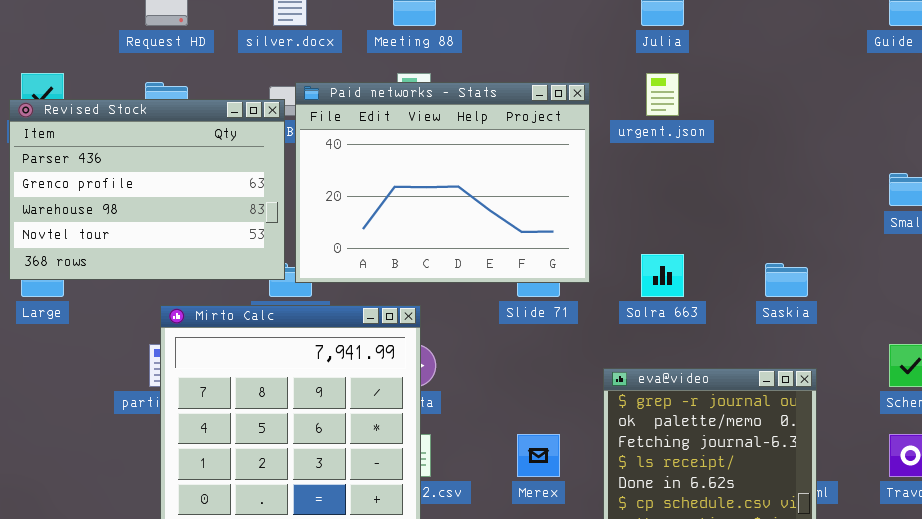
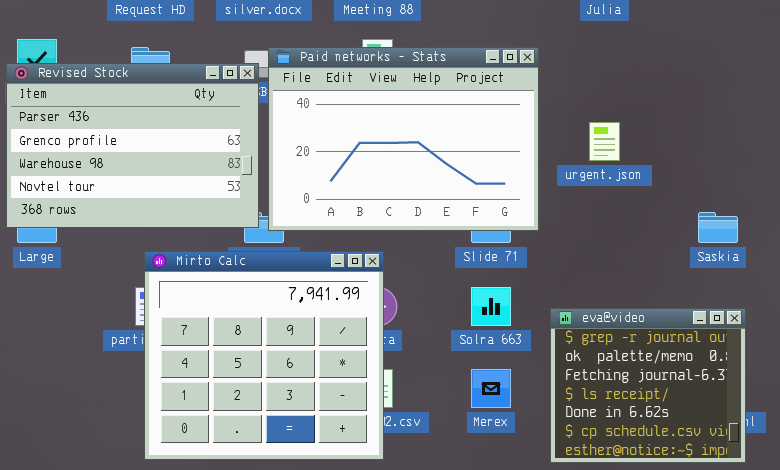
urgent.json: [646,73,679,116] -> [589,122,620,161], moved
Solra 663: [641,254,684,297] -> [471,287,511,326], moved

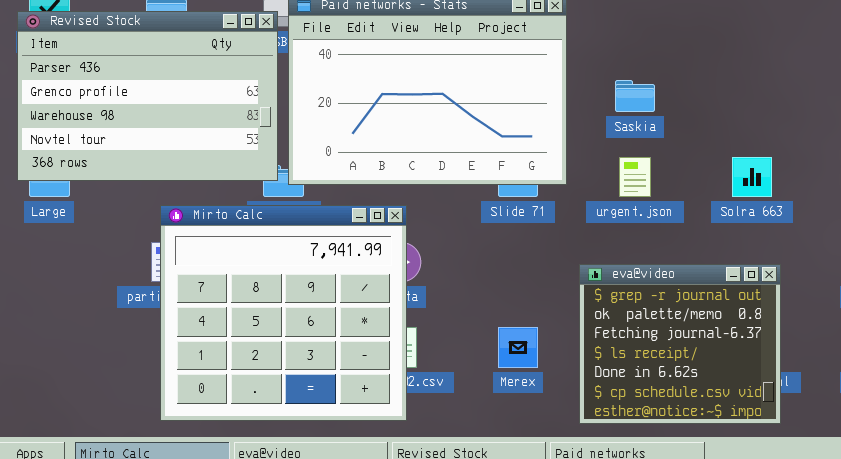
urgent.json: [589,122,620,161] -> [619,157,651,197], moved
Saskia: [698,212,738,243] -> [615,80,655,112], moved
Solra 663: [471,287,511,326] -> [732,157,772,197], moved

